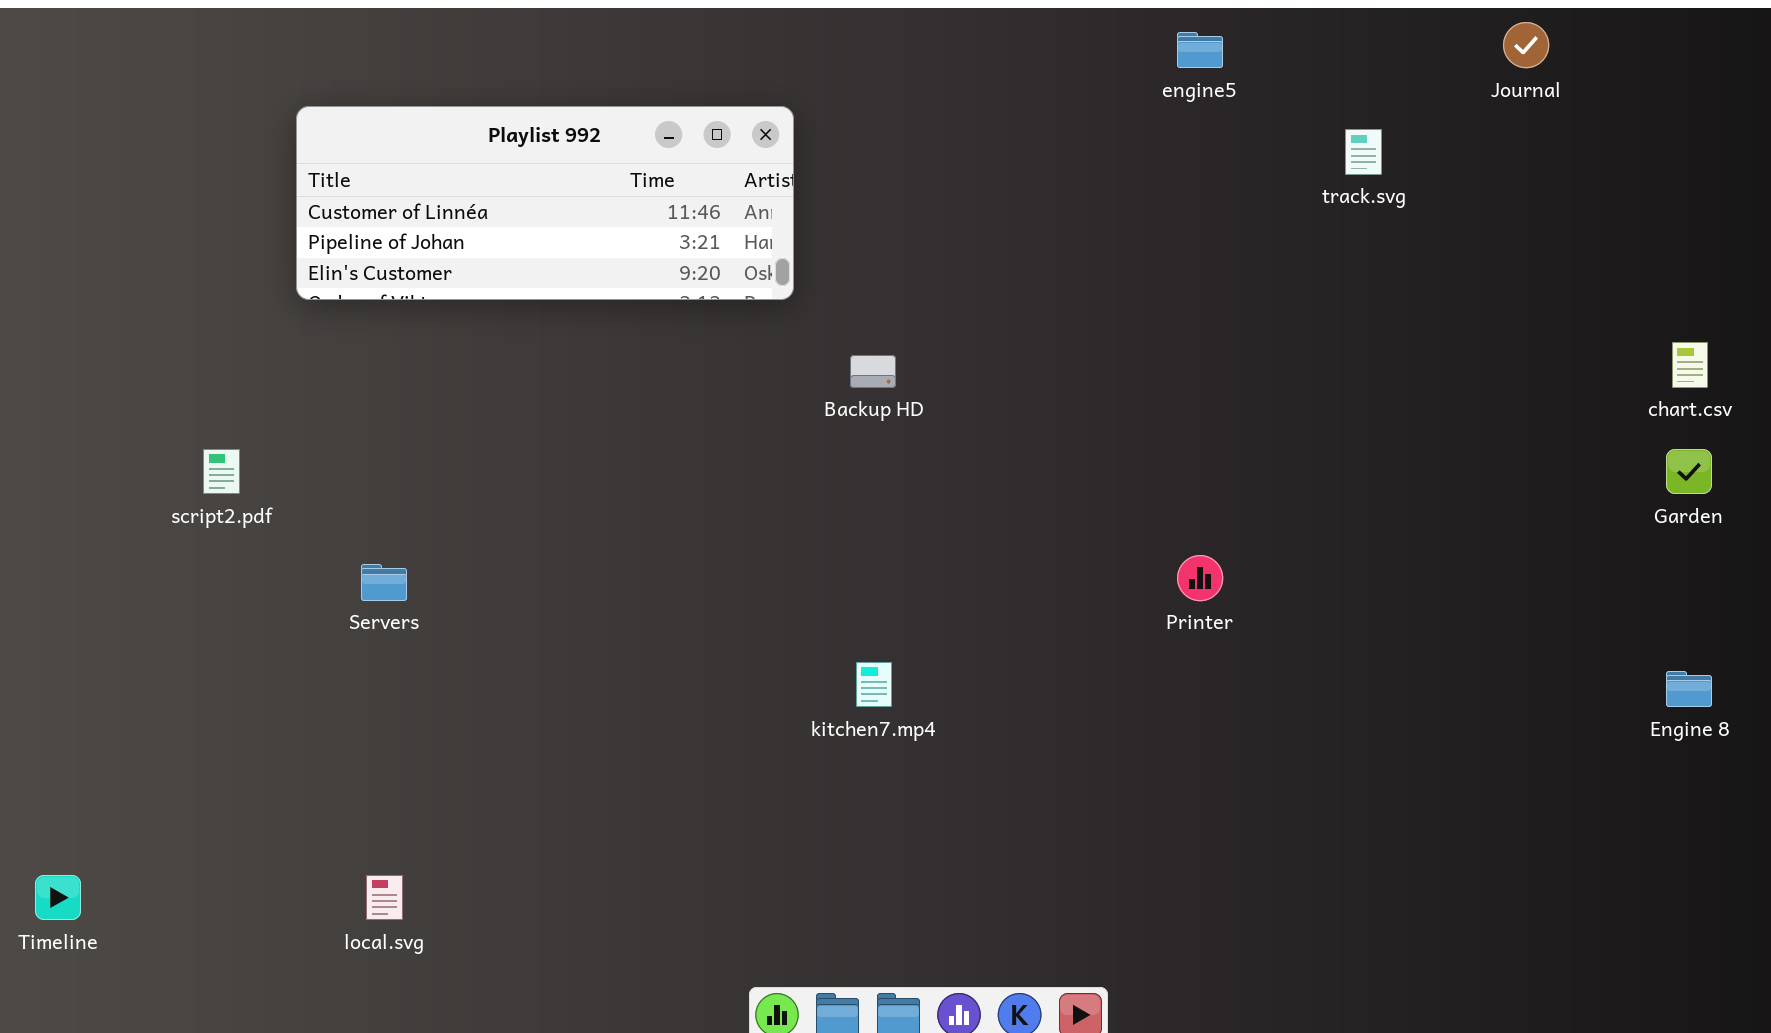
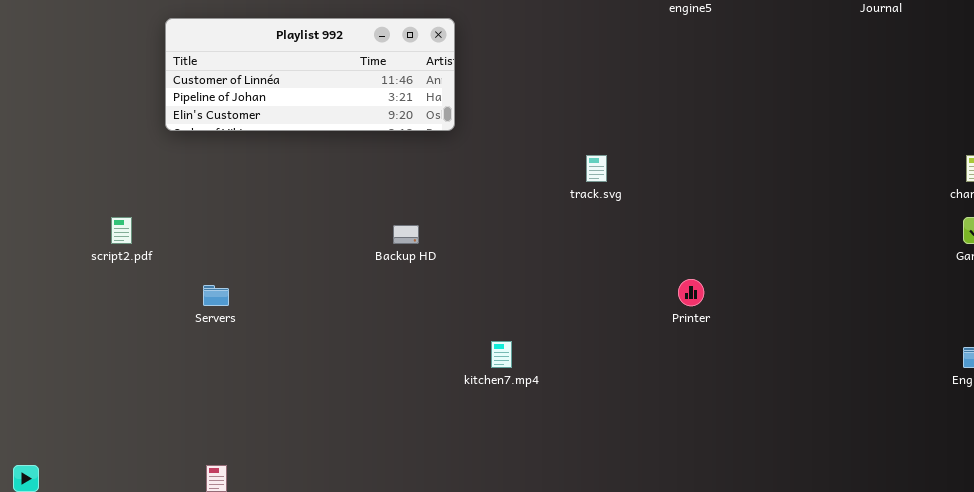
track.svg: [1345,129,1382,175] -> [586,155,607,182], moved
Backup HD: [850,355,896,388] -> [393,225,419,244], moved

